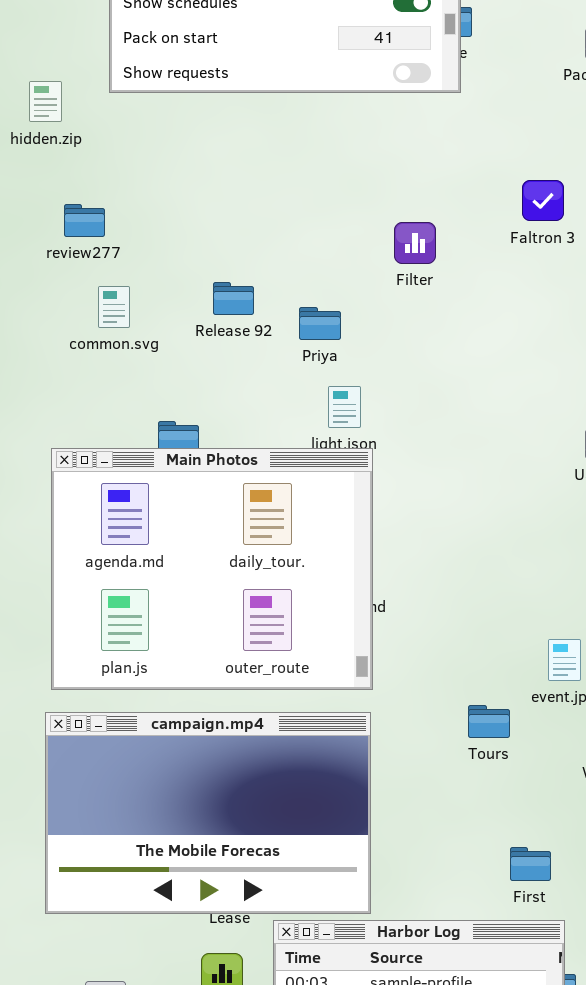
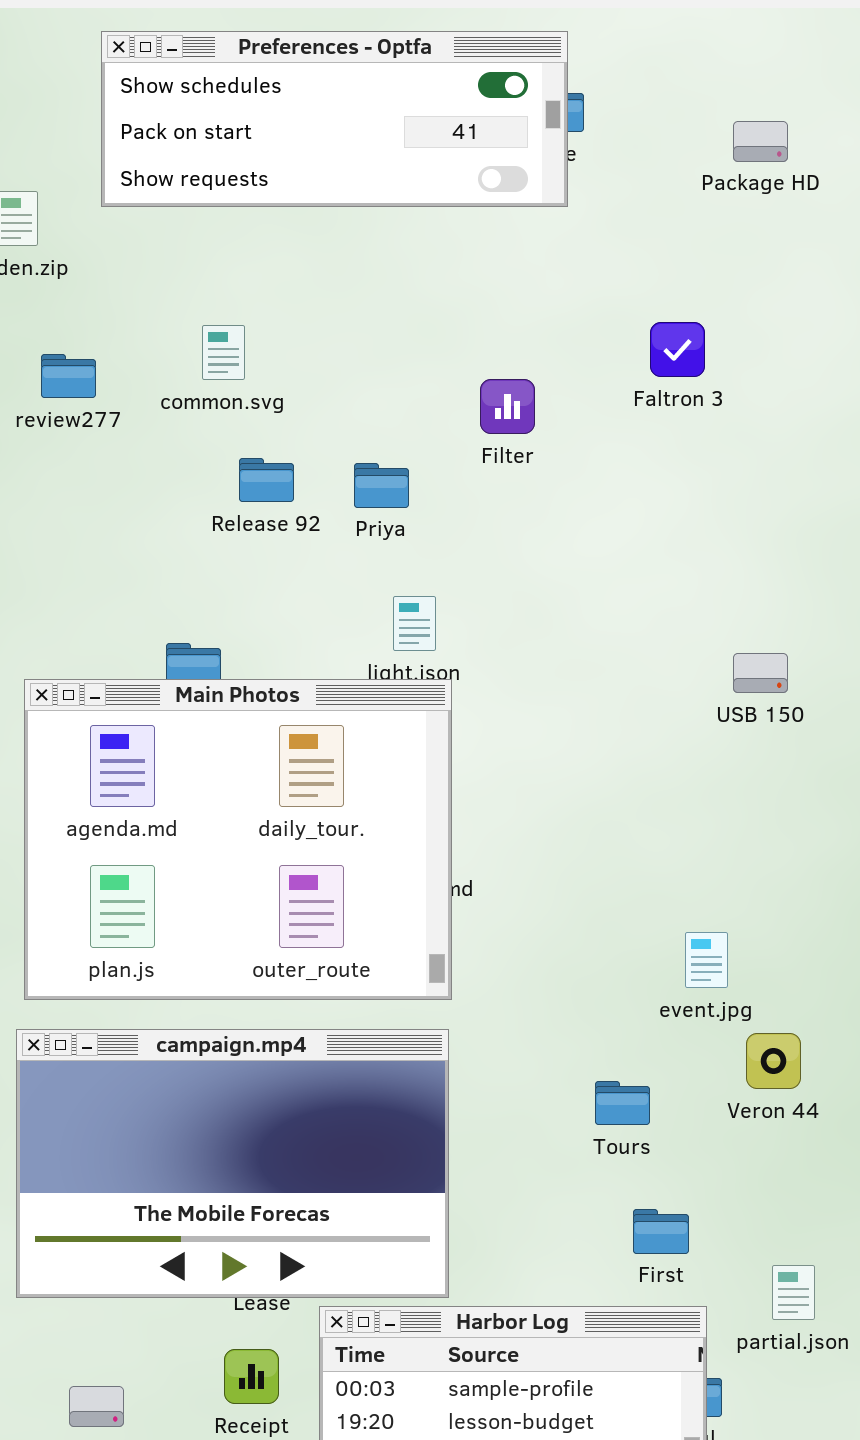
common.svg: [98,286,130,328] -> [202,325,245,380], moved
Priya: [299,307,341,340] -> [354,463,409,508], moved
Tours: [468,705,510,738] -> [595,1081,650,1125], moved

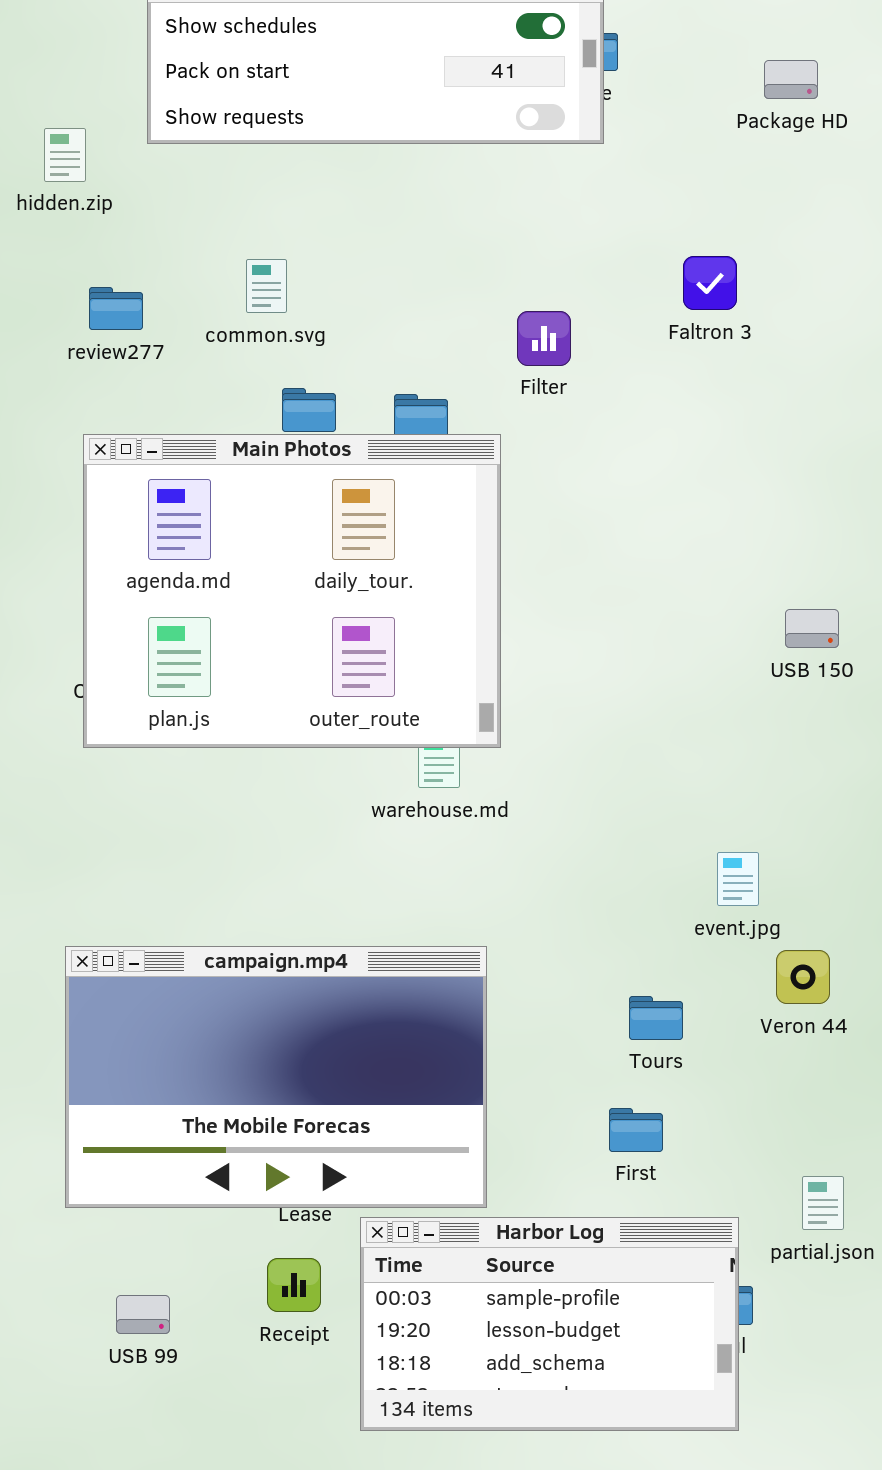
USB 150: [733,653,788,693] -> [785,609,839,648], moved
Main Photos: [24,679,452,1000] -> [83,434,501,748], moved
First: [633,1209,689,1254] -> [609,1108,663,1152], moved

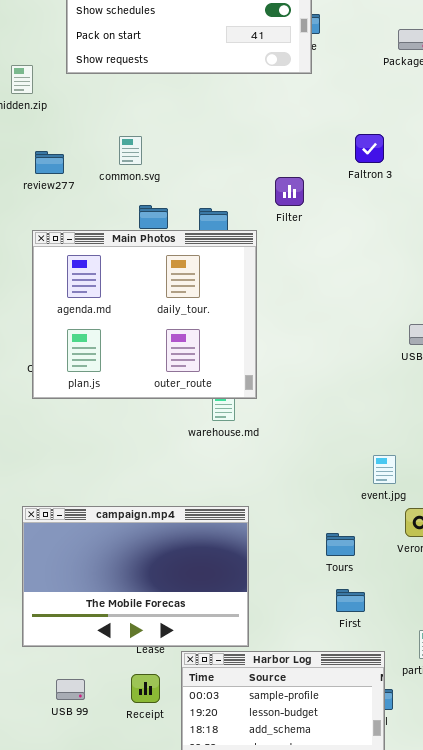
Filter: [517,311,571,366] -> [275,177,304,206], moved
First: [609,1108,663,1152] -> [336,589,365,612], moved
USB 99: [116,1295,170,1334] -> [56,679,85,700], moved

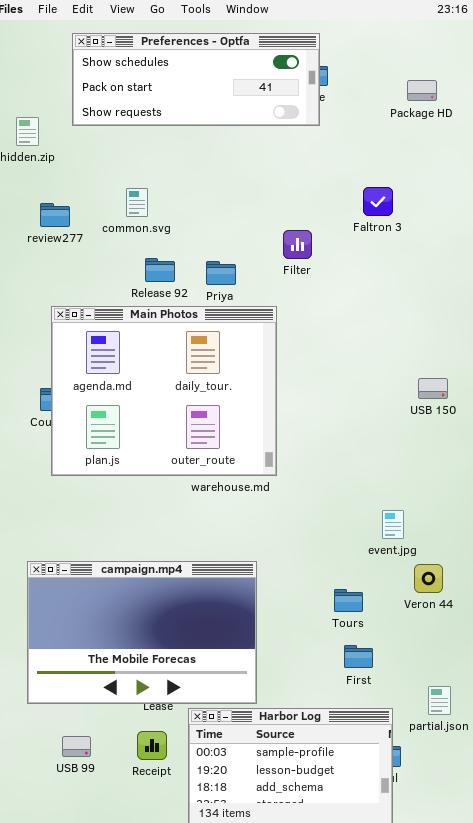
Main Photos: [32,230,257,399] -> [51,306,277,476], moved

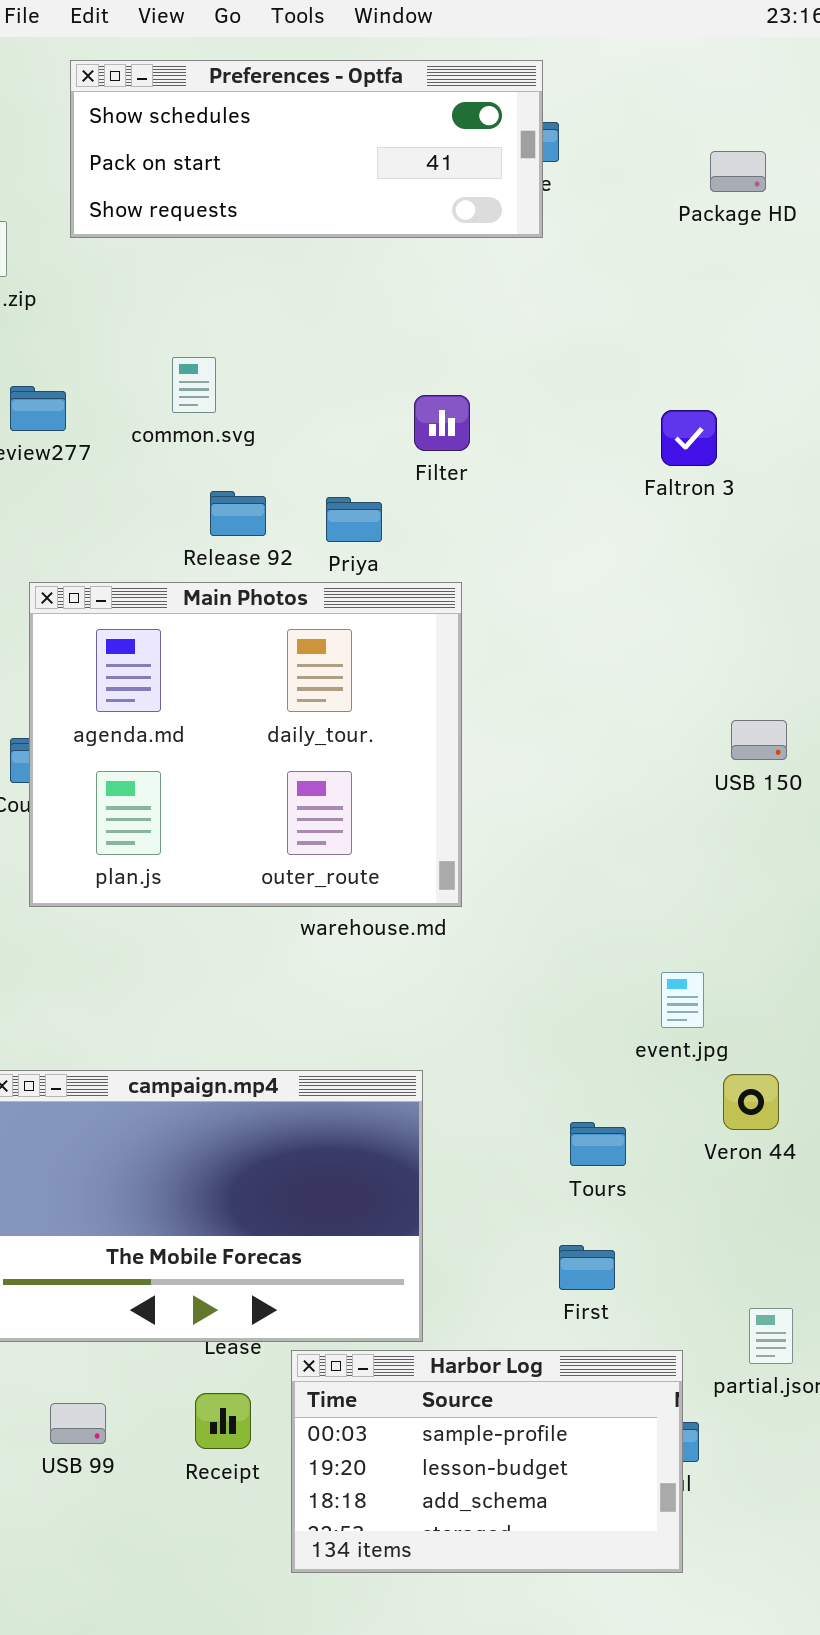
Faltron 3: [363,187,393,216] -> [661,410,717,466], moved
Filter: [283,230,312,259] -> [414,395,470,451], moved
First: [344,645,373,668] -> [559,1245,615,1290], moved

